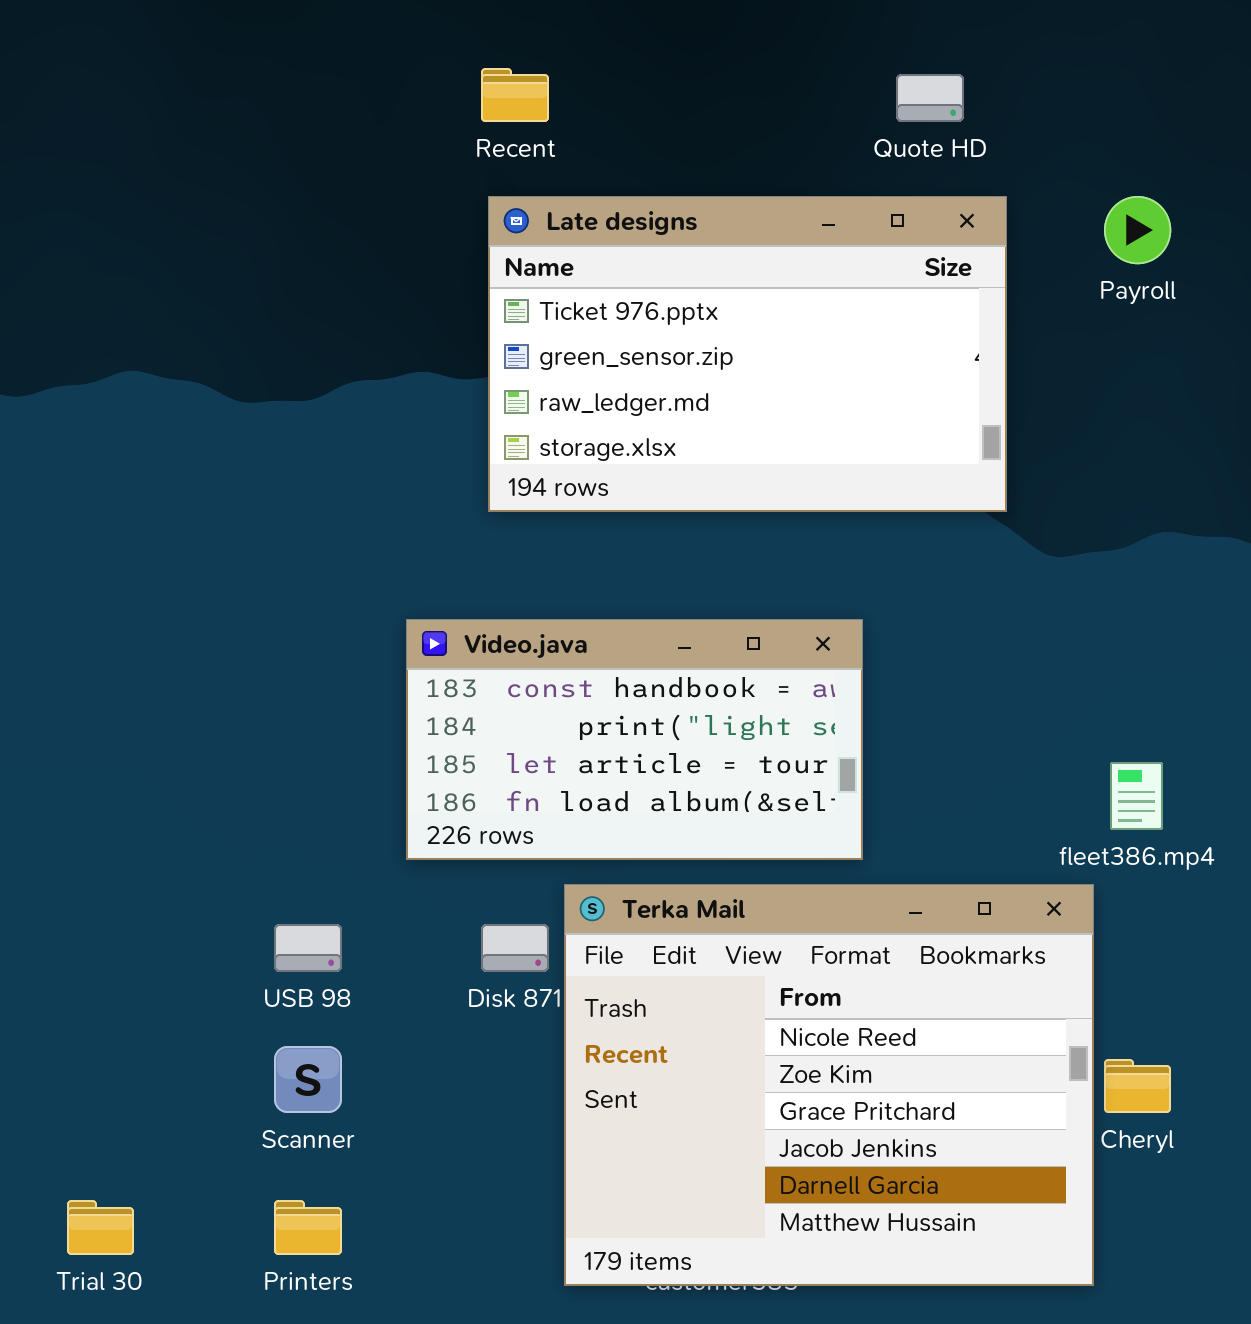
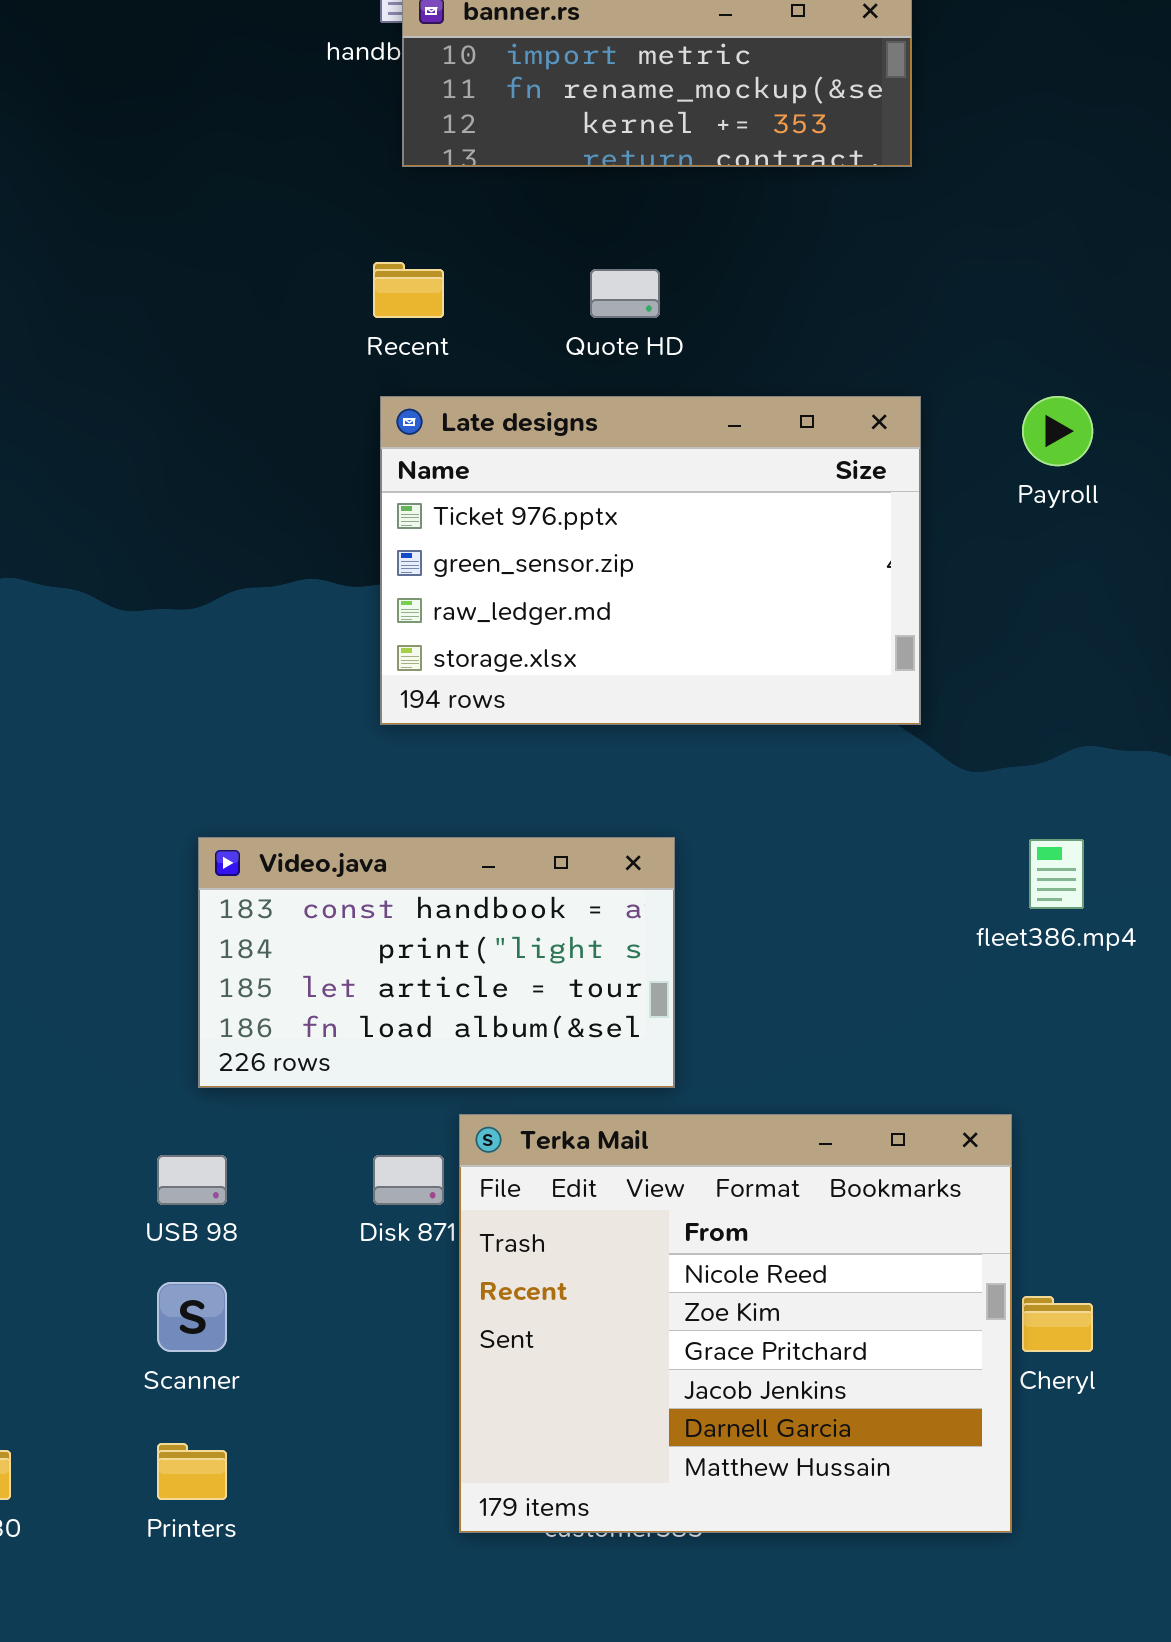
Quote HD: [896,74,964,122] -> [590,269,660,318], moved
Video.java: [406,619,863,860] -> [198,837,675,1088], moved
fleet386.mp4: [1110,762,1163,830] -> [1029,839,1084,909], moved

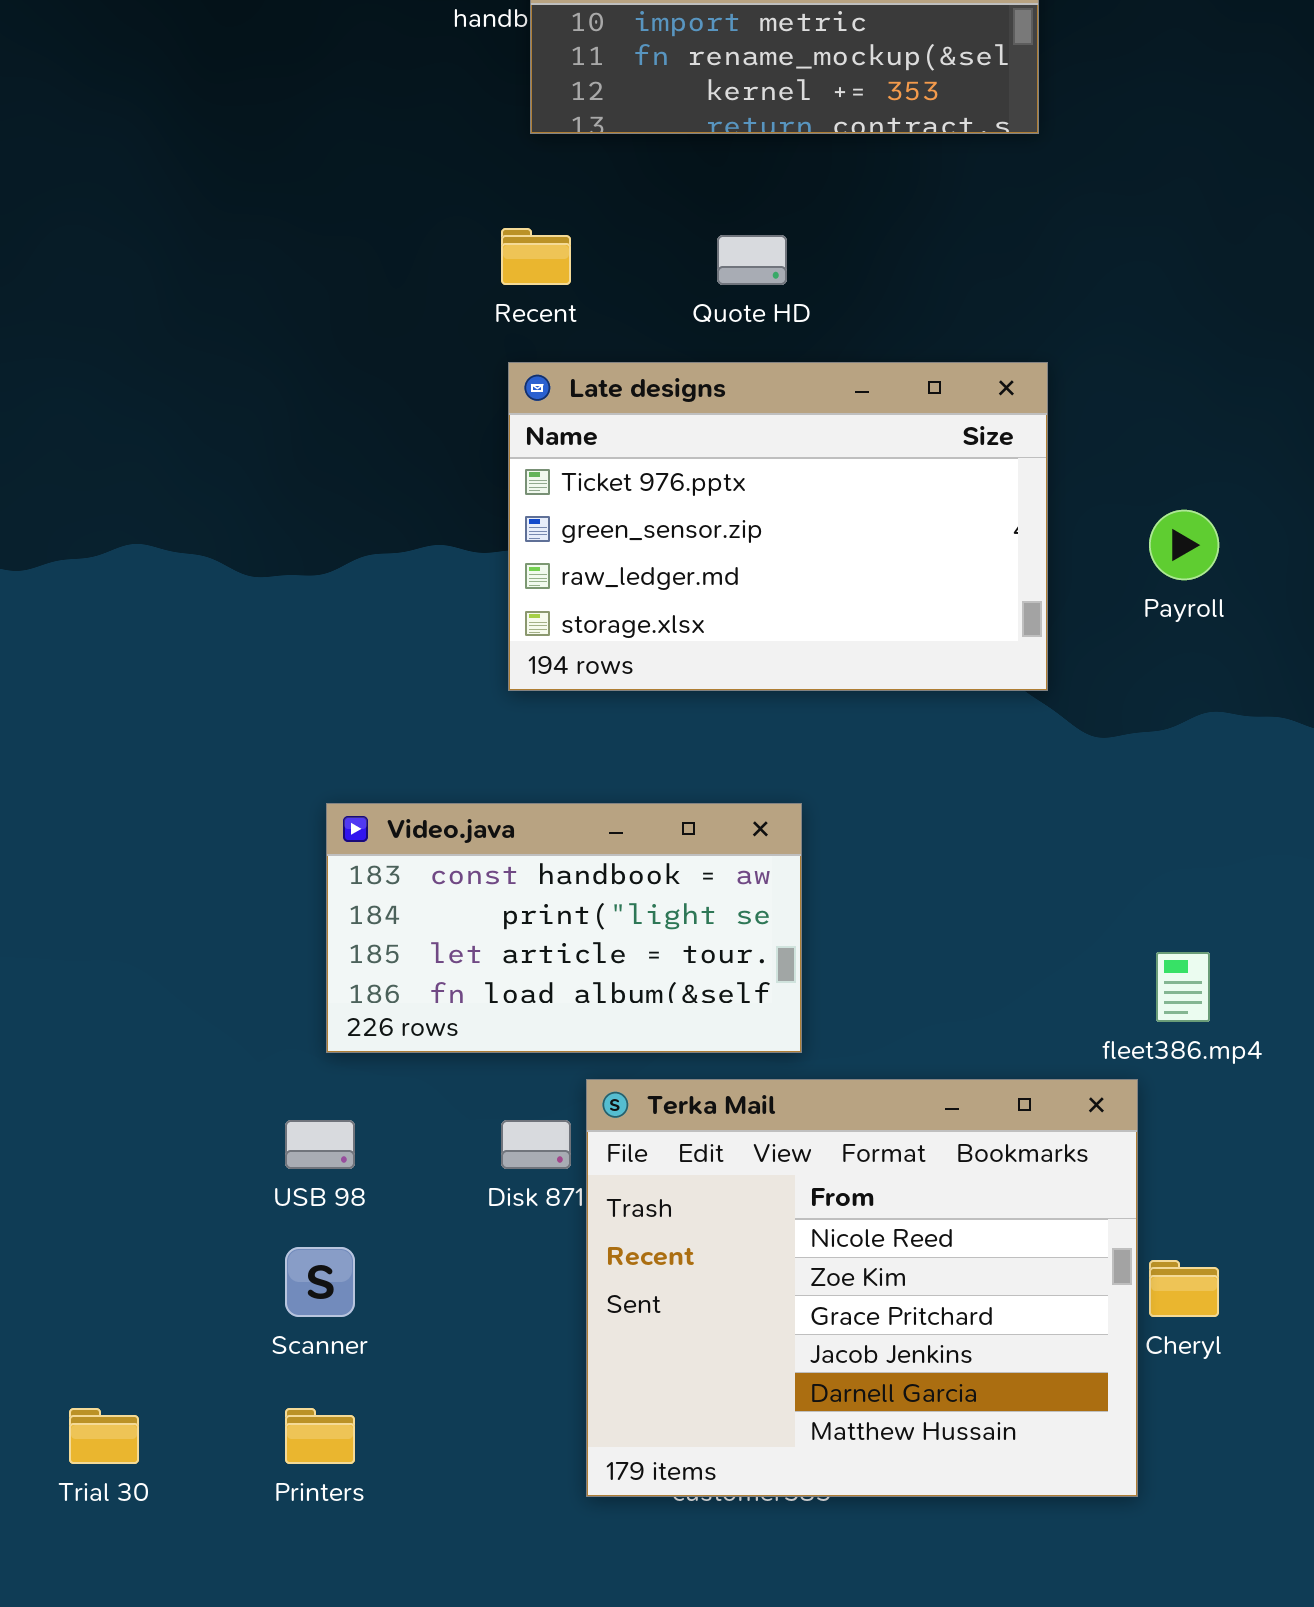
Payroll: [1022,396,1093,466] -> [1149,510,1219,580], moved
fleet386.mp4: [1029,839,1084,909] -> [1156,952,1210,1022], moved

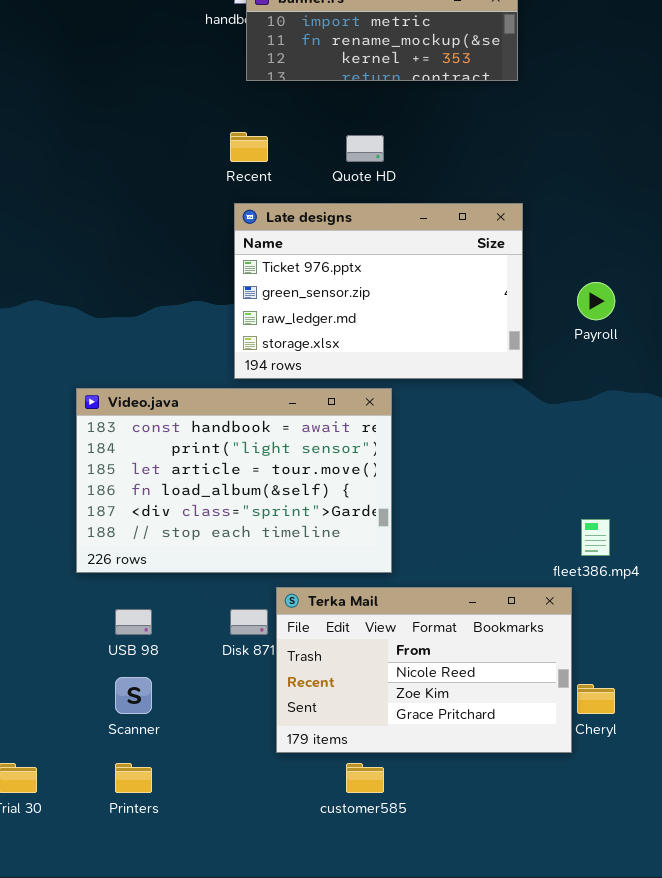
Video.java: [326,803,802,1053] -> [76,388,392,573], resized
Terka Mail: [586,1079,1138,1497] -> [276,587,572,753], resized

